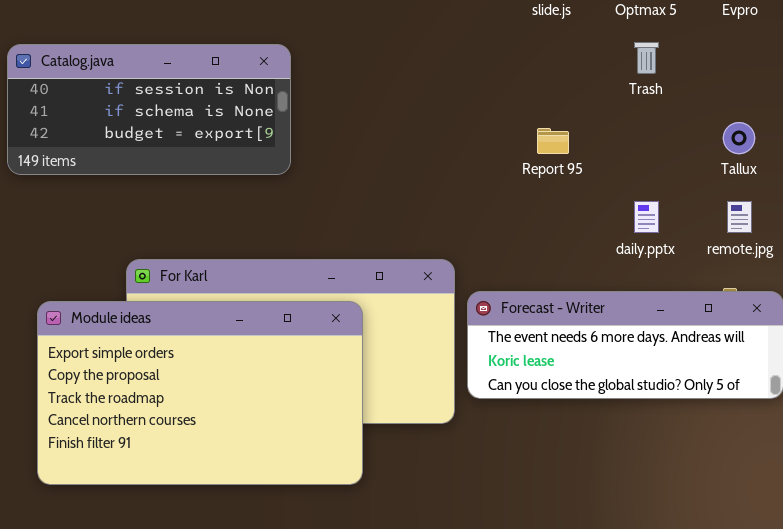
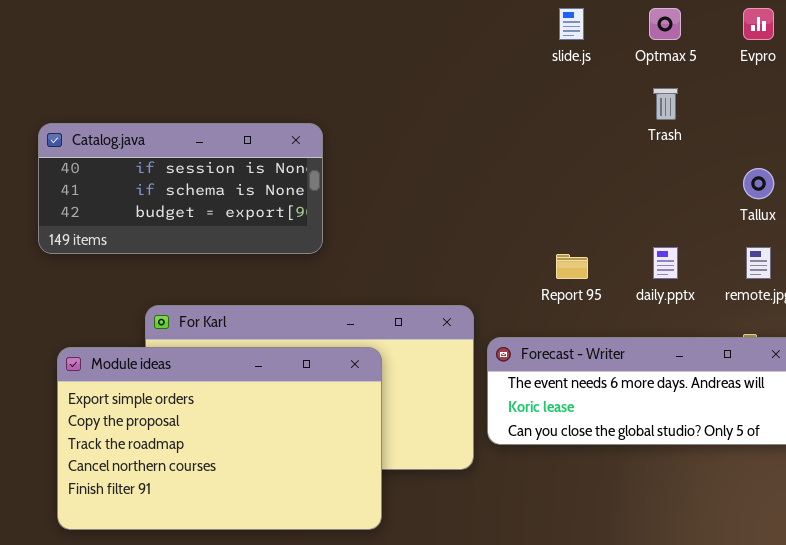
Catalog.java: [7,44,291,175] -> [38,123,323,254], moved
Report 95: [537,128,569,154] -> [556,254,588,279], moved

